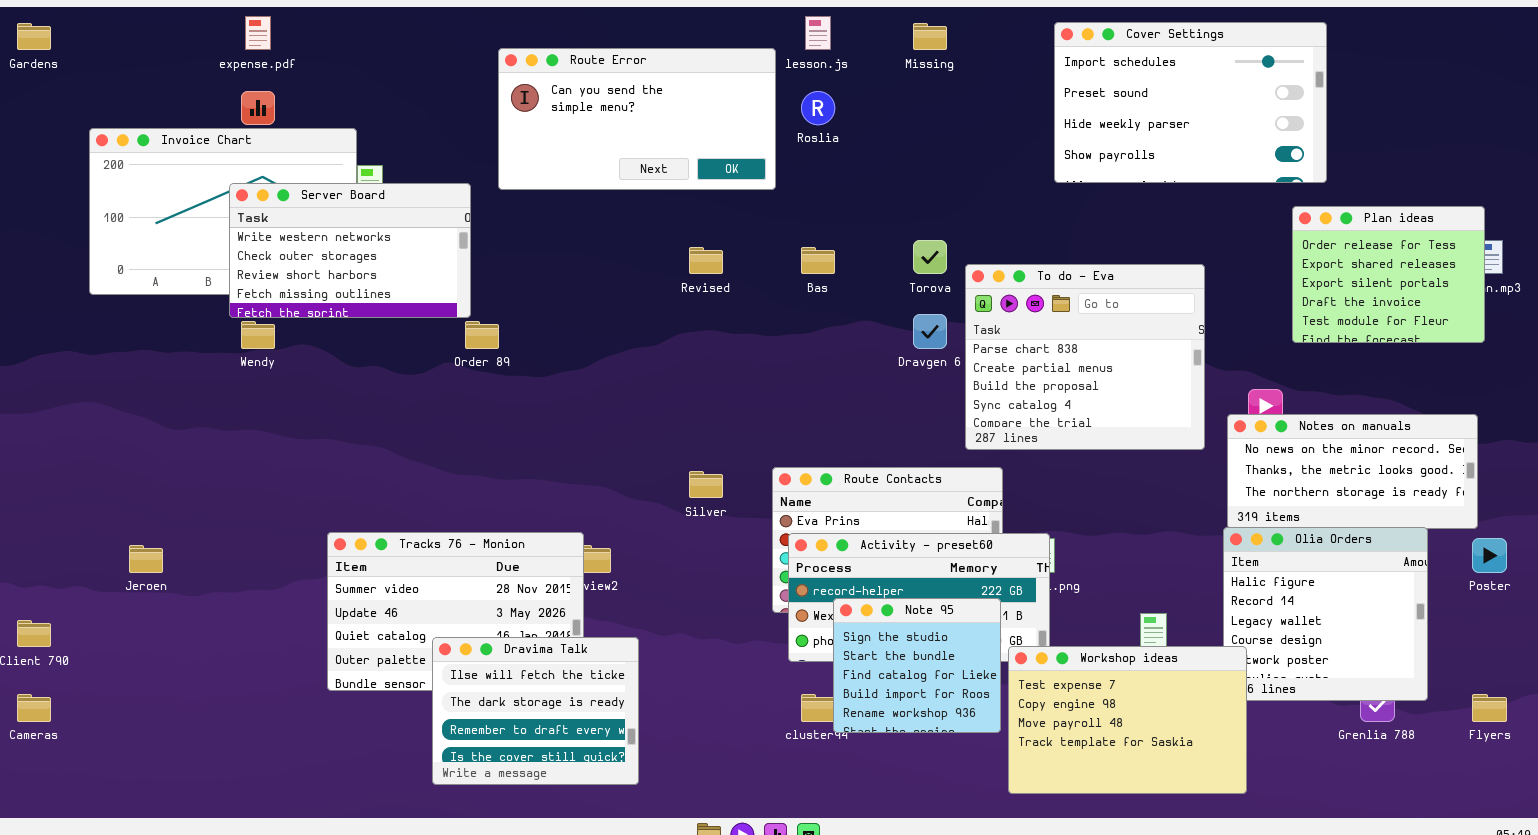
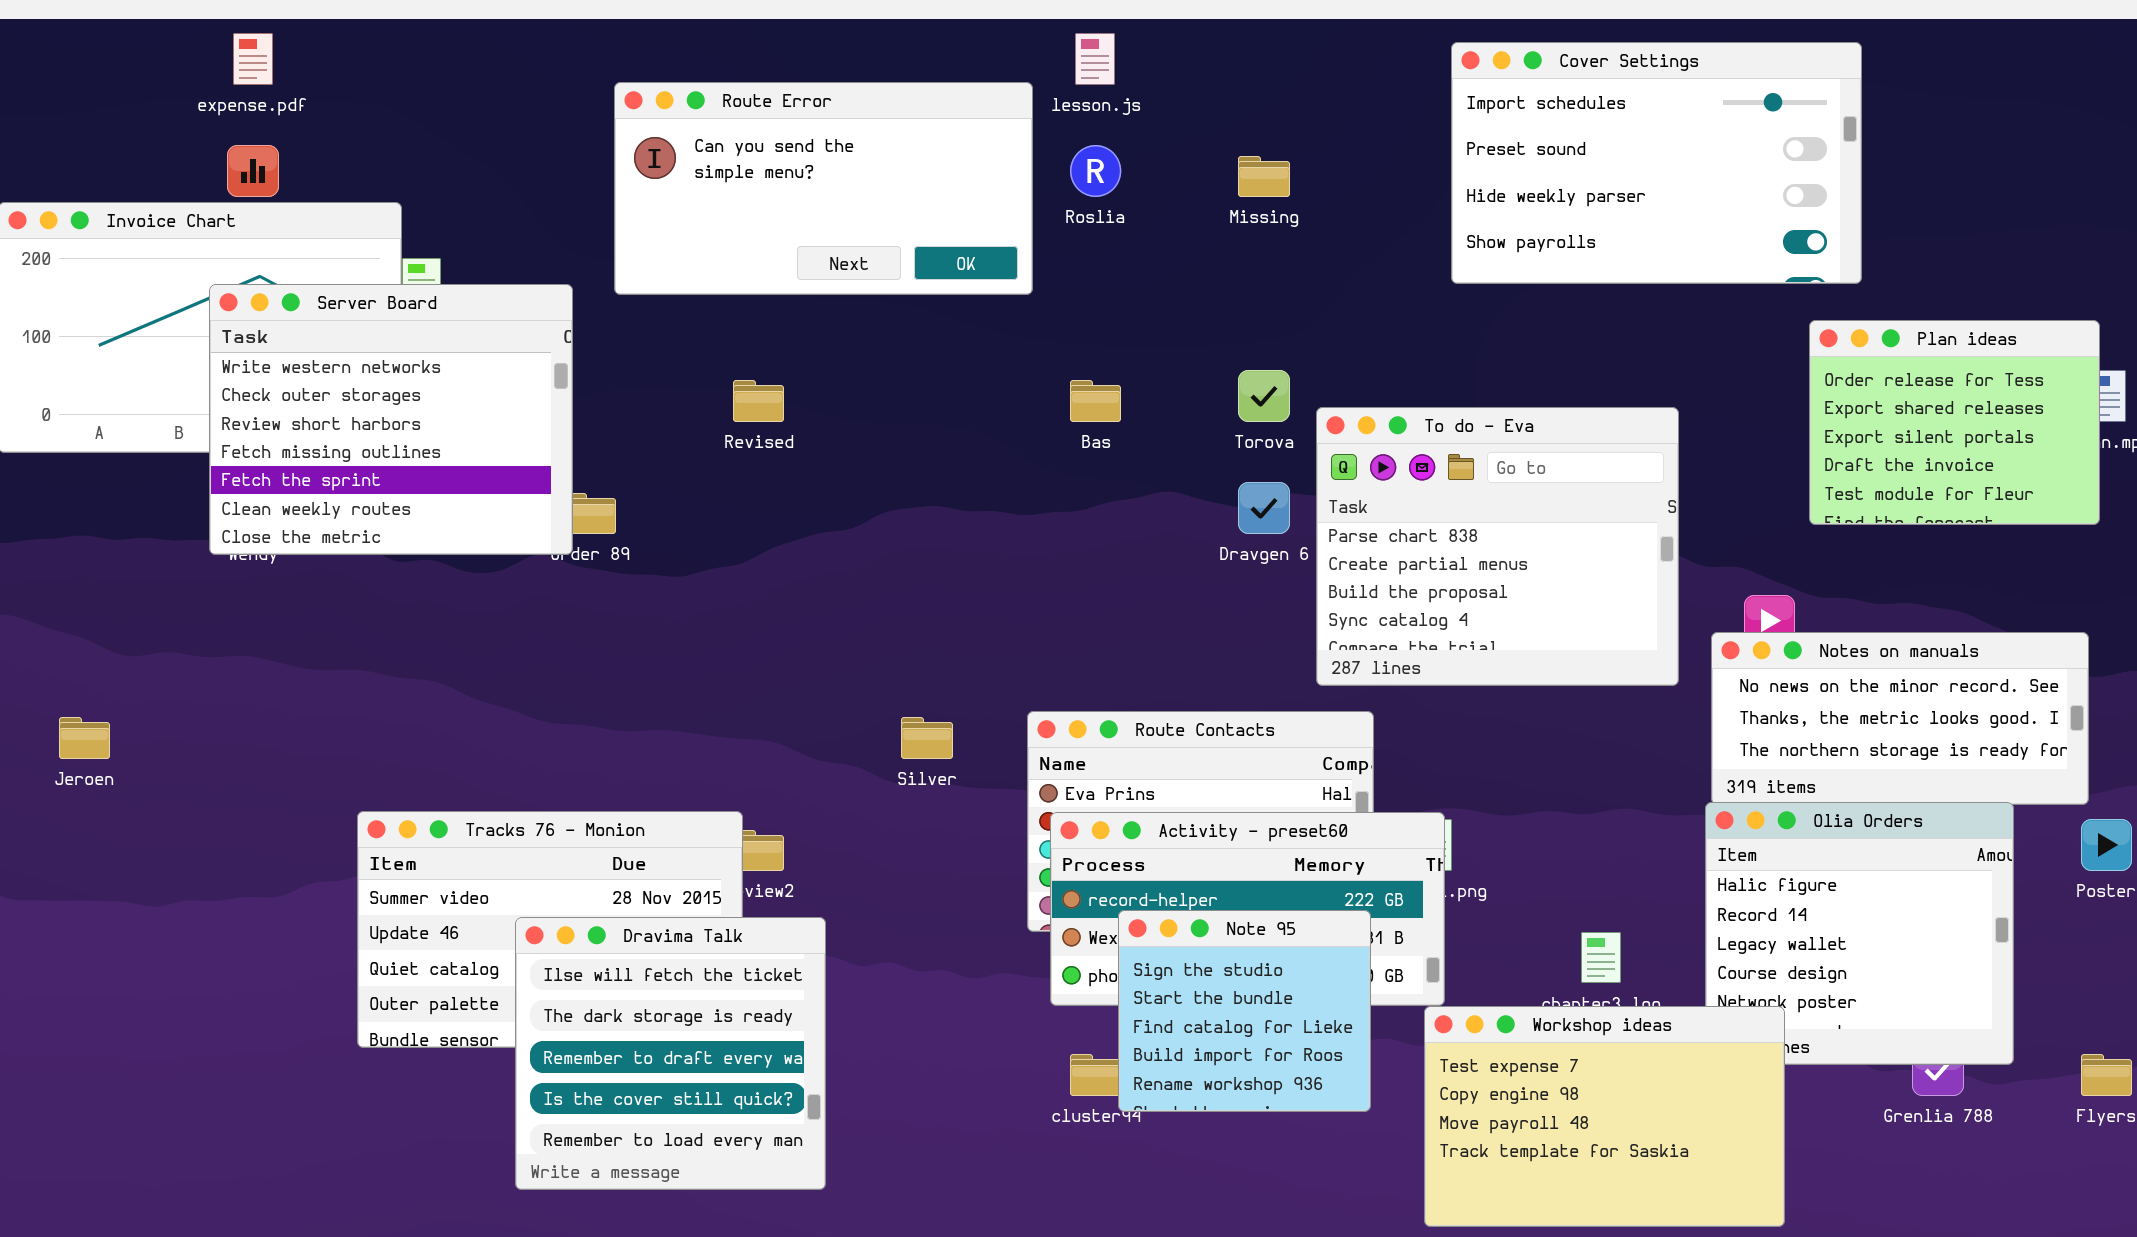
Missing: [913,23,947,50] -> [1238,156,1290,197], moved
Server Board: [229,183,471,318] -> [209,284,573,555], resized
Revised: [689,247,723,274] -> [733,380,784,422], moved
Jeroen: [129,545,163,573] -> [59,717,110,759], moved
Dravima Talk: [432,637,639,785] -> [515,917,826,1190], resized
Workshop ideas: [1008,646,1247,794] -> [1424,1006,1785,1227], moved

